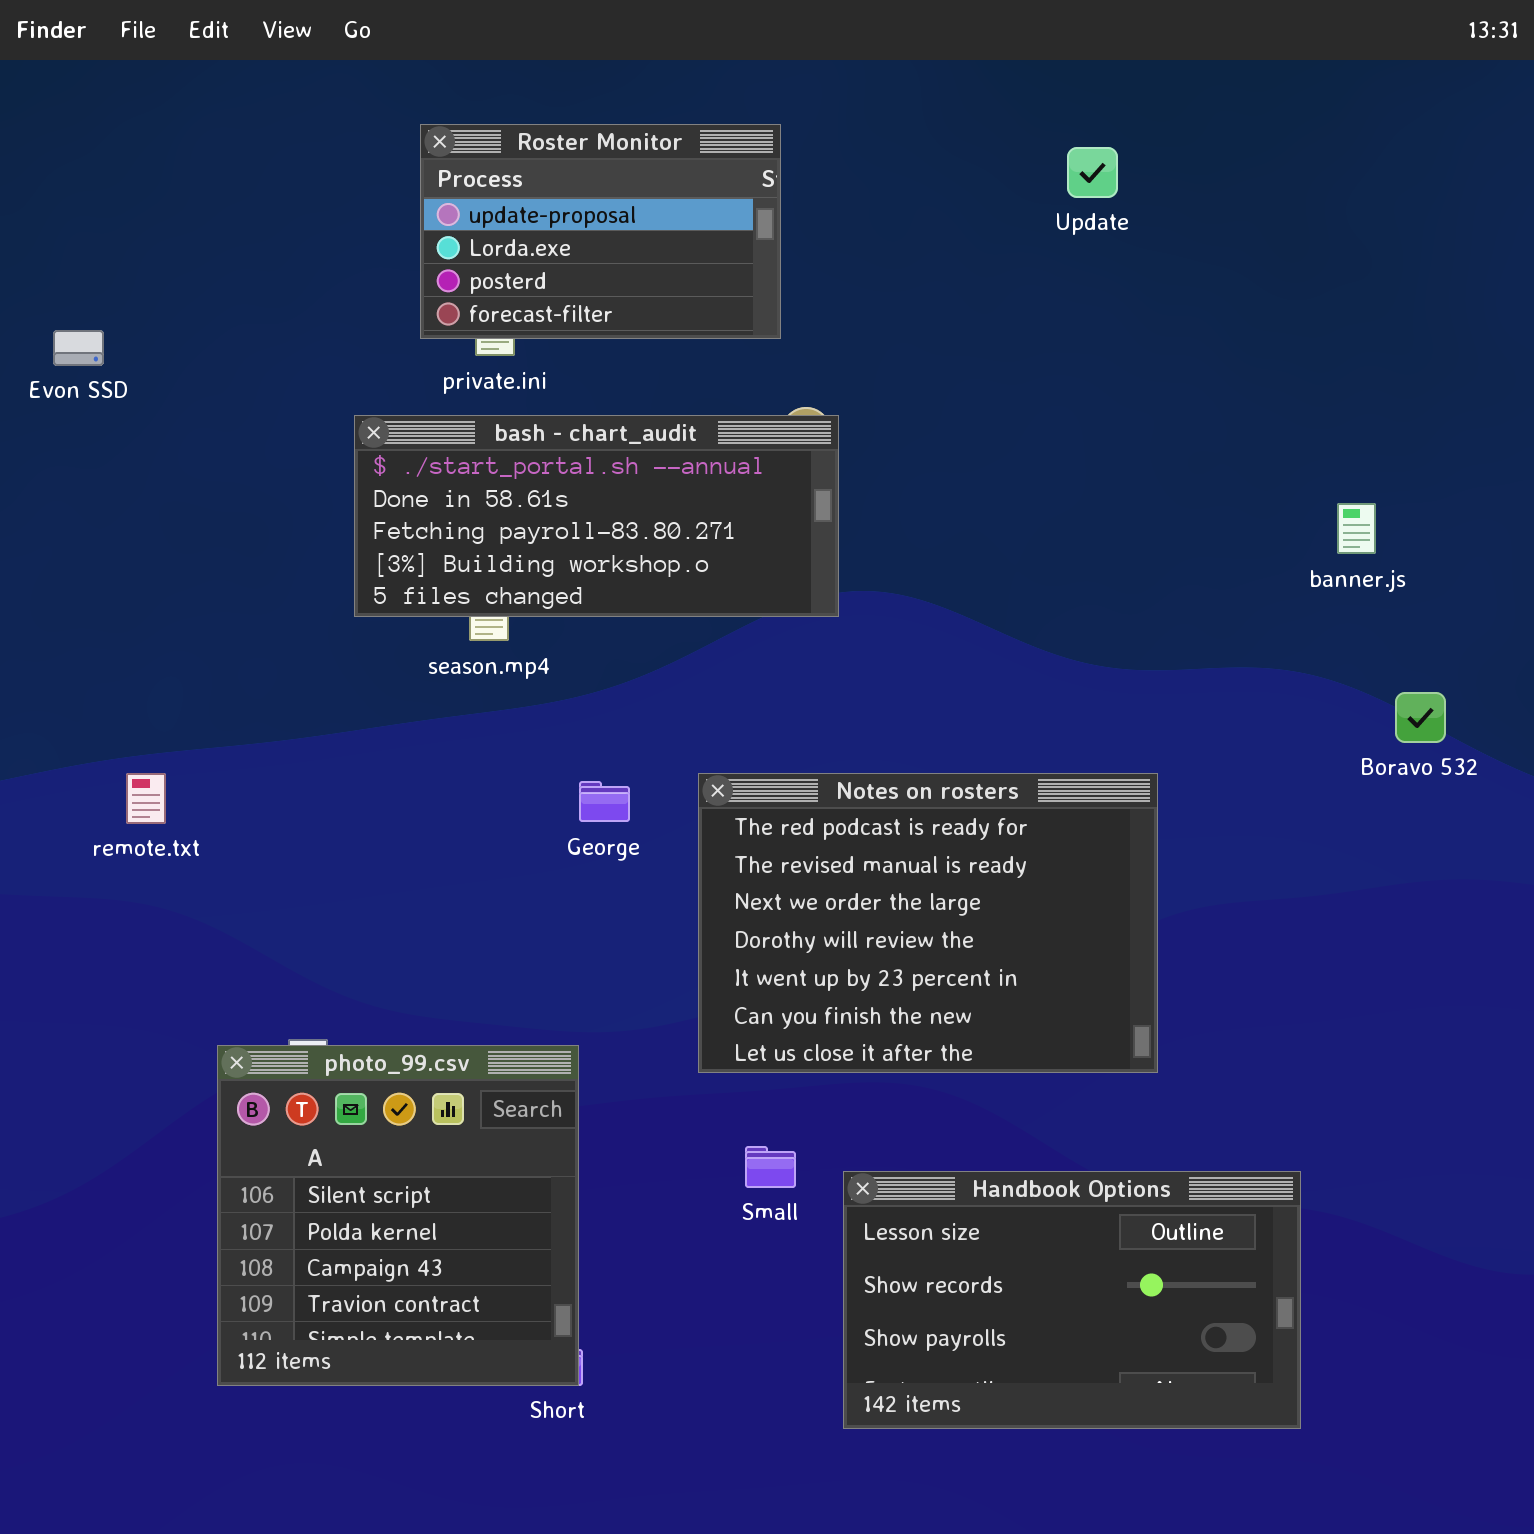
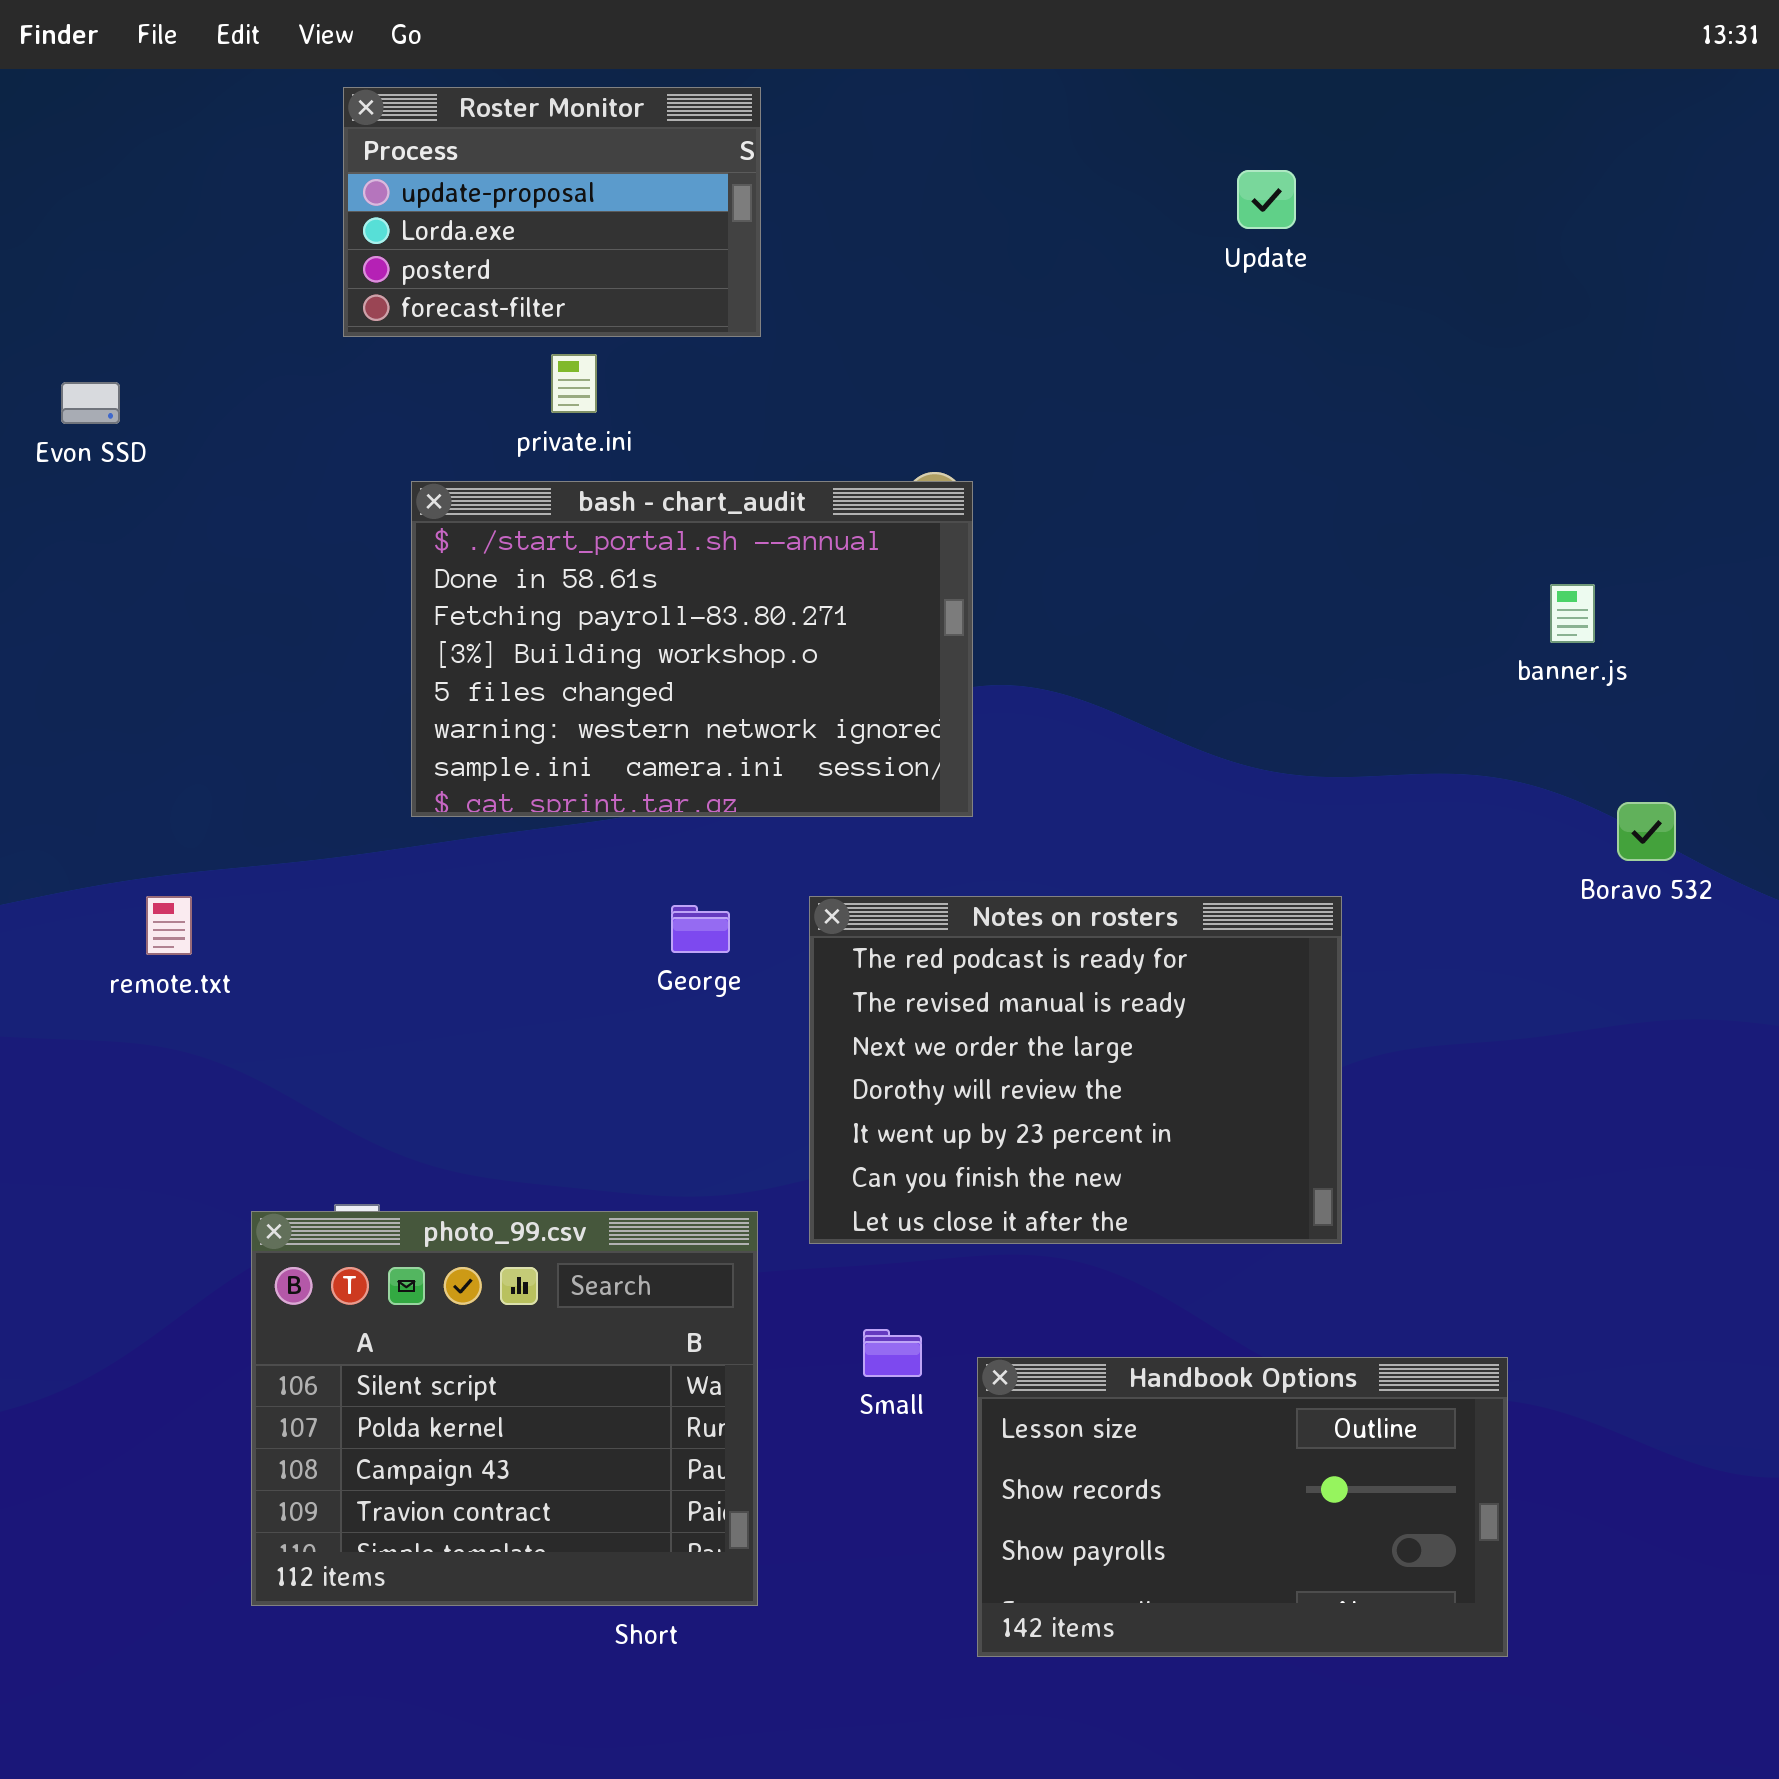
Roster Monitor: [420,124,781,339] -> [343,87,761,337], moved
bash - chart_audit: [354,415,839,617] -> [411,481,973,817], resized
photo_99.csv: [217,1045,579,1386] -> [251,1211,758,1606], resized

